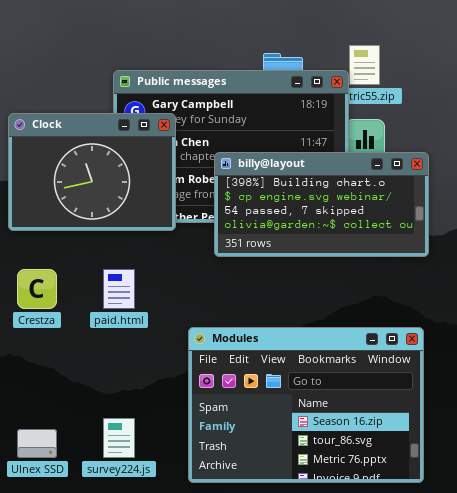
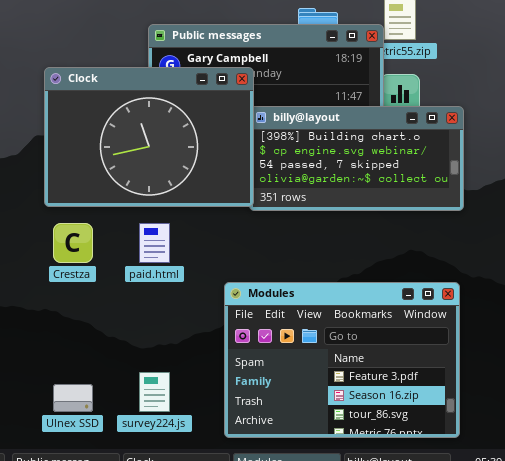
Clock: [8,113,176,231] -> [44,67,254,207], resized
Modules: [188,327,424,483] -> [224,282,460,438], scrolled up 1 row

